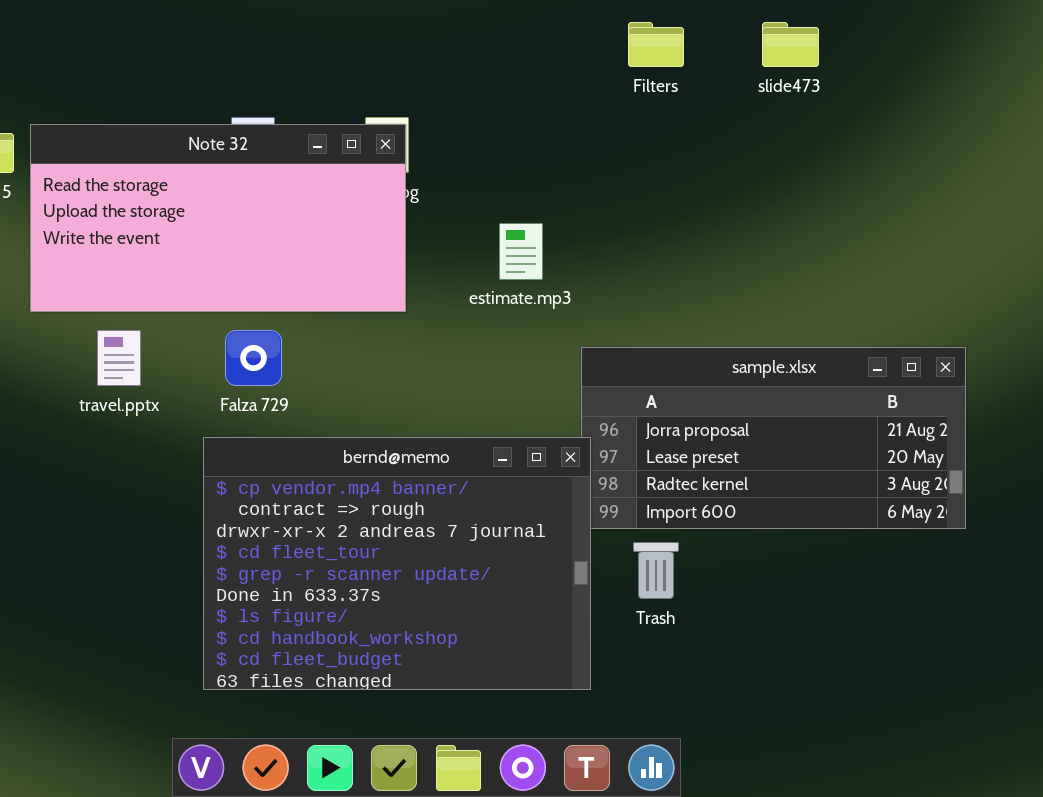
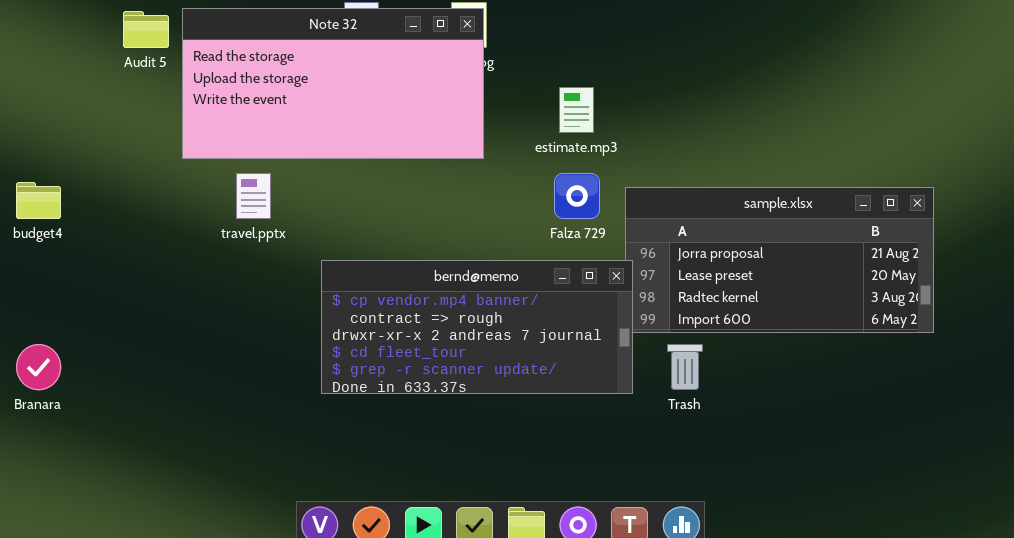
Falza 729: [225,330,282,386] -> [554,173,600,219], moved
bernd@memo: [203,437,591,690] -> [321,260,633,394], resized

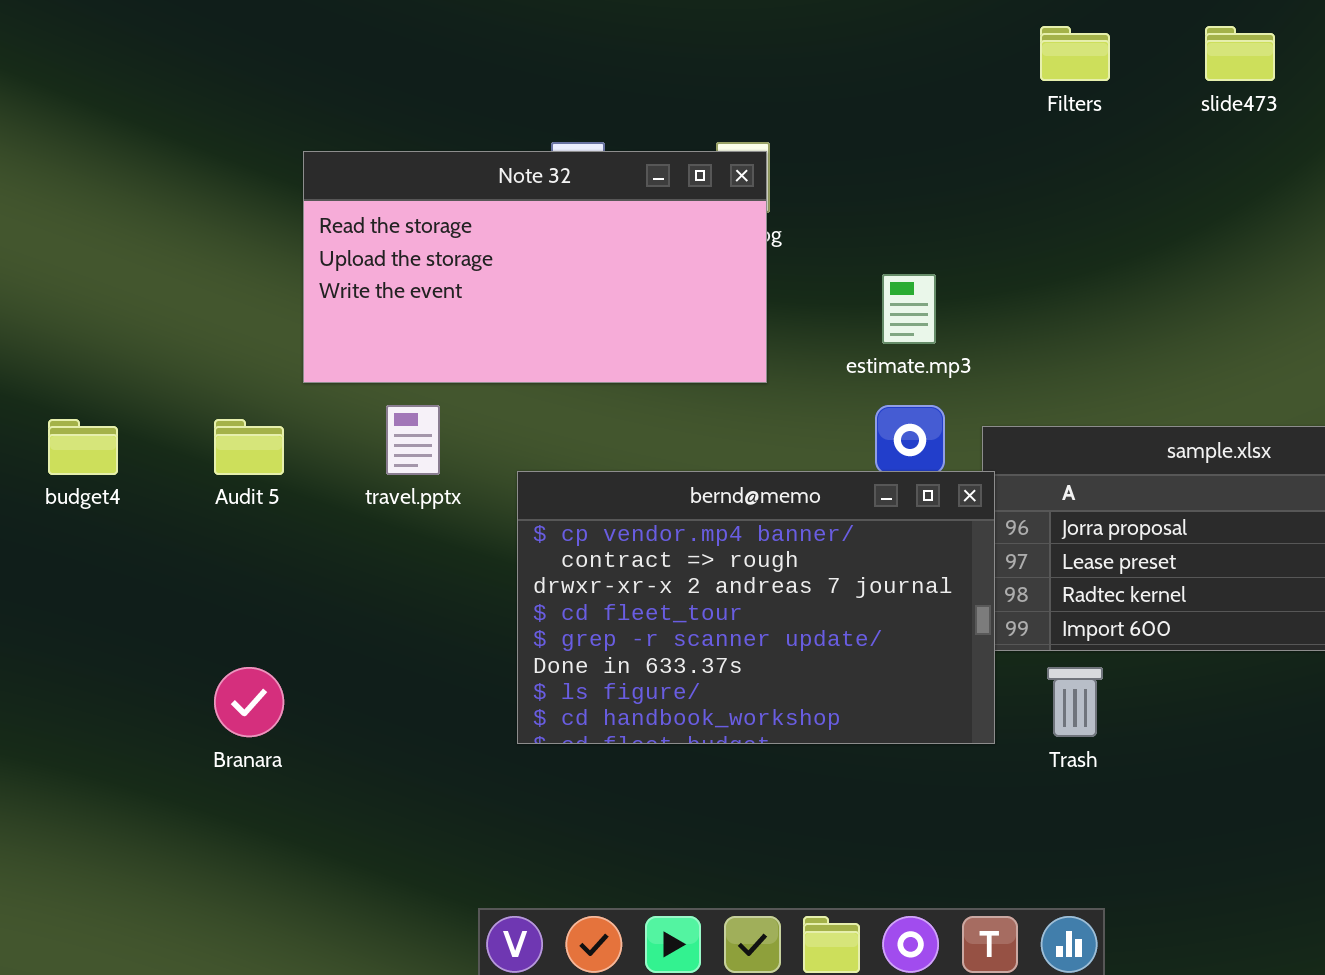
Audit 5: [123,11,169,48] -> [214,419,284,475], moved
bernd@memo: [321,260,633,394] -> [517,471,995,744], resized
Branara: [16,344,61,390] -> [214,667,284,737], moved

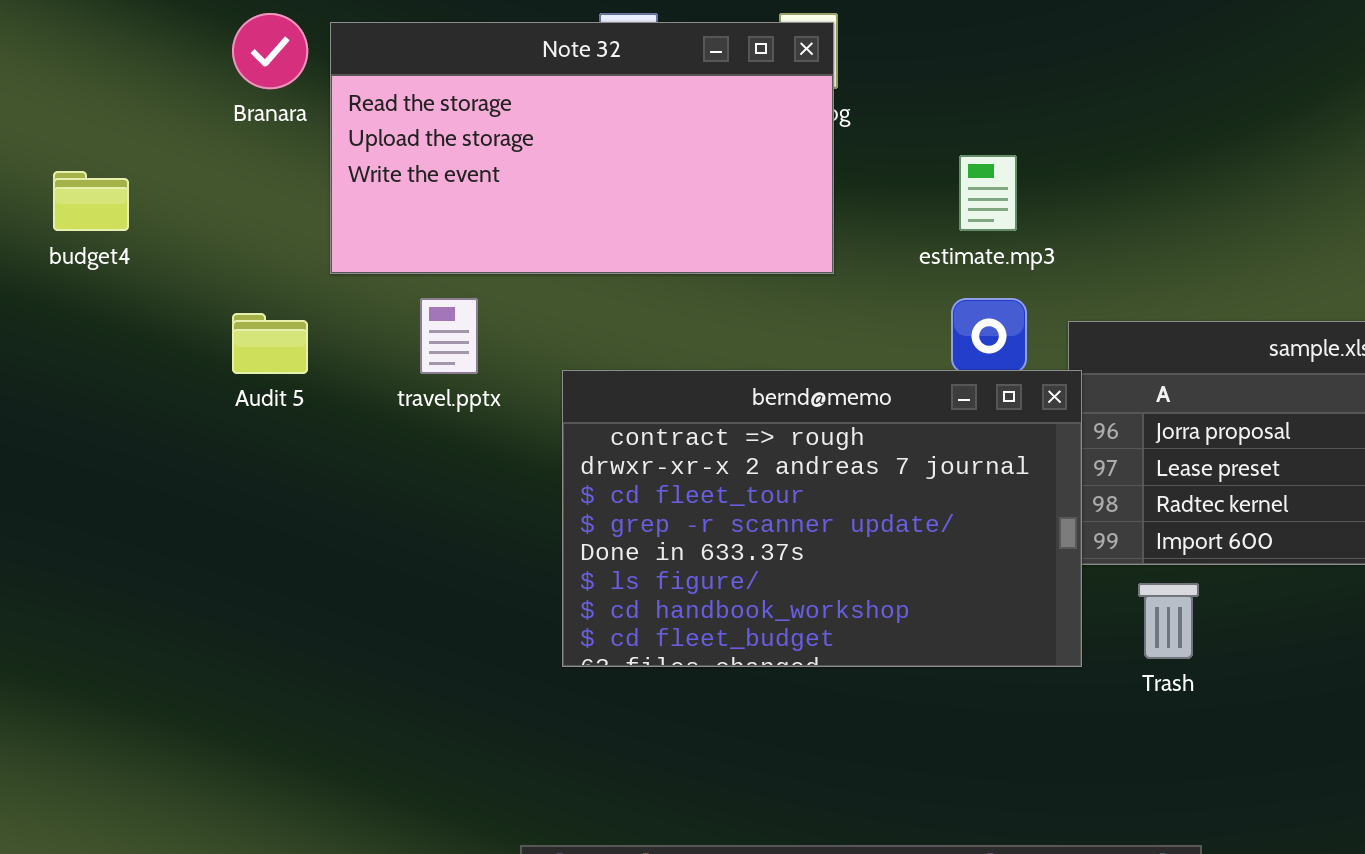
budget4: [48,419,118,475] -> [53,171,129,231], moved
bernd@memo: [517,471,995,744] -> [562,370,1082,667], scrolled down 1 row
Branara: [214,667,284,737] -> [232,13,308,89], moved

